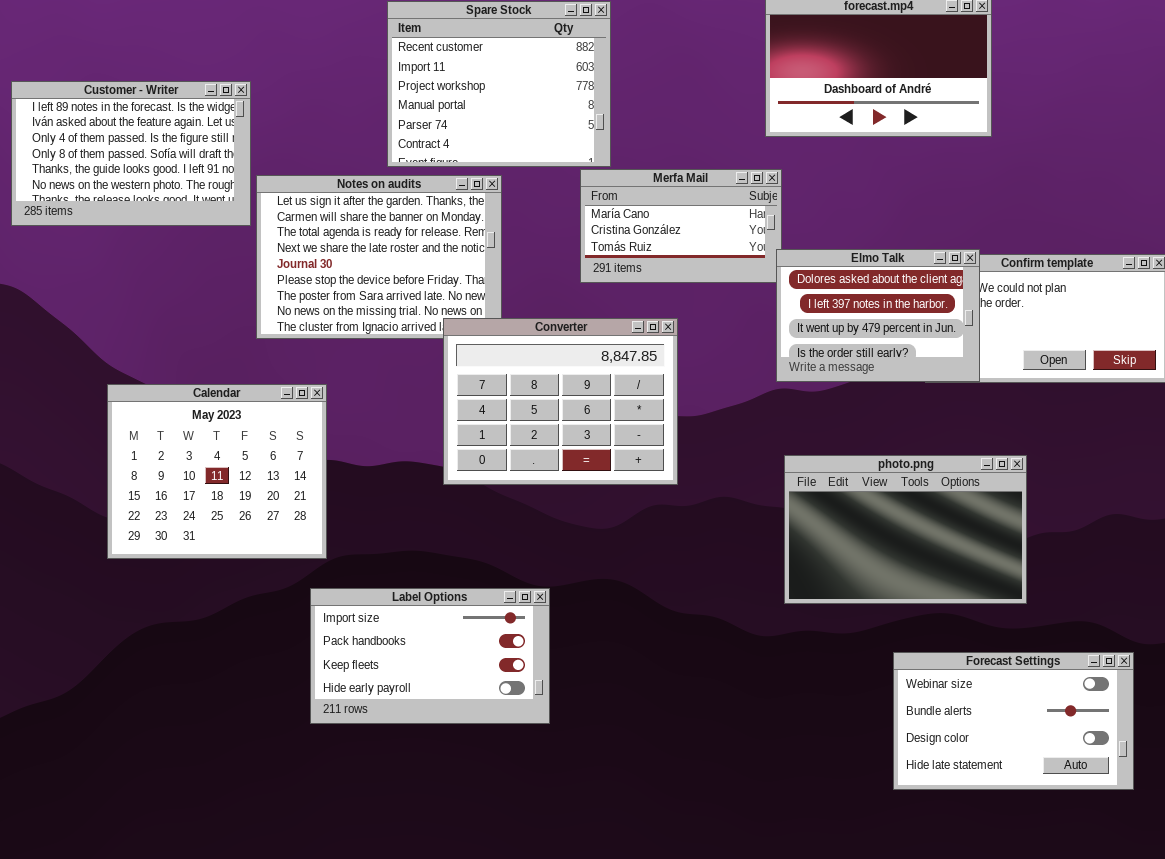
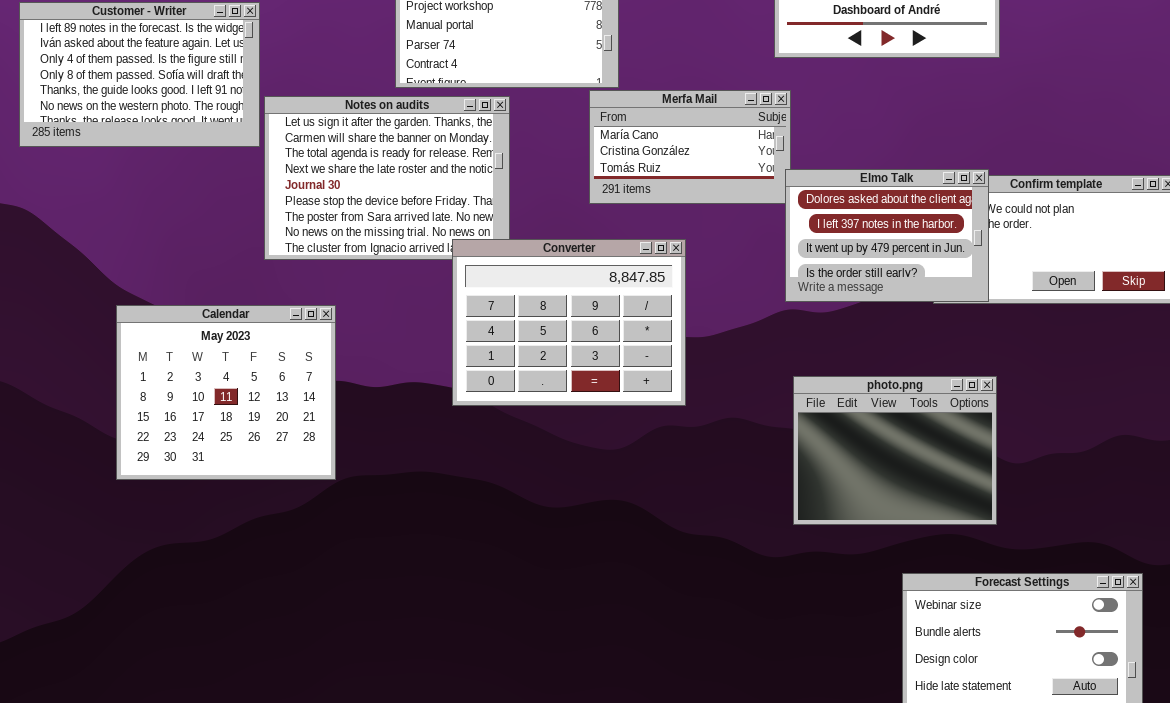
photo.png: [784,455,1027,604] -> [793,376,997,525], resized
Label Options: [310,588,550,724] -> none, closed

